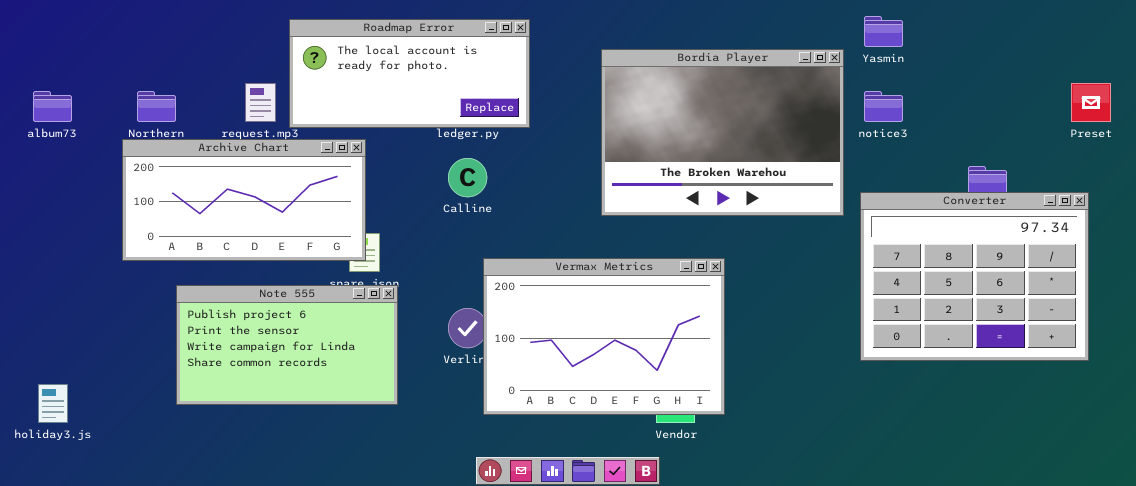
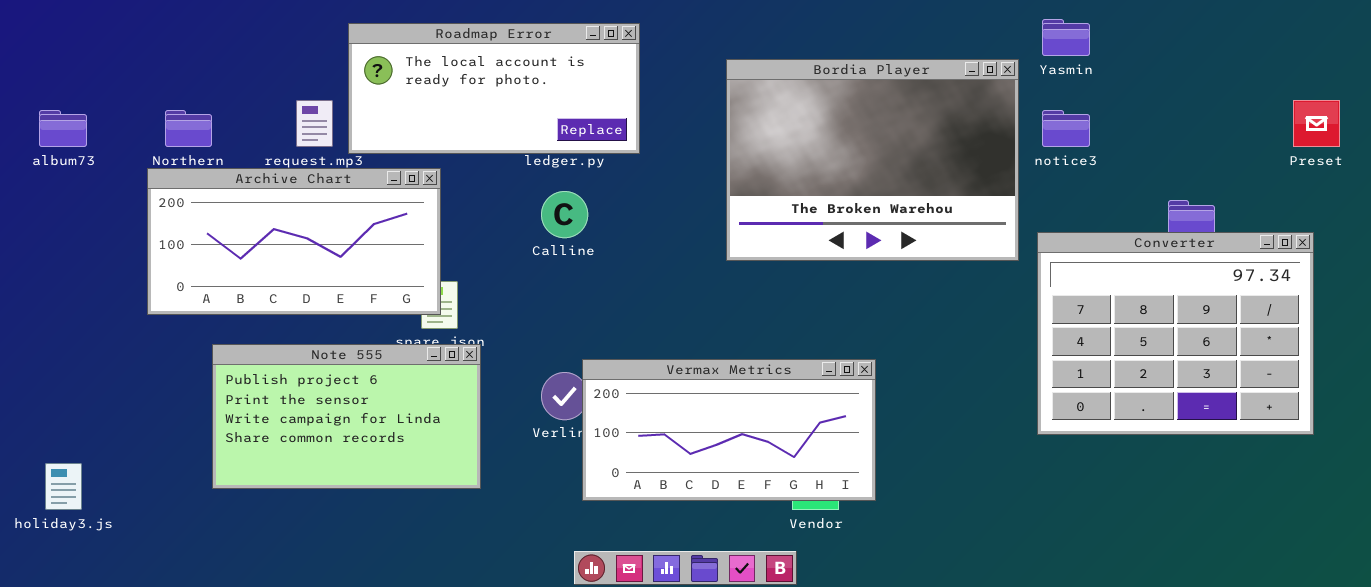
Vermax Metrics: [483,258,725,415] -> [582,359,876,501], resized

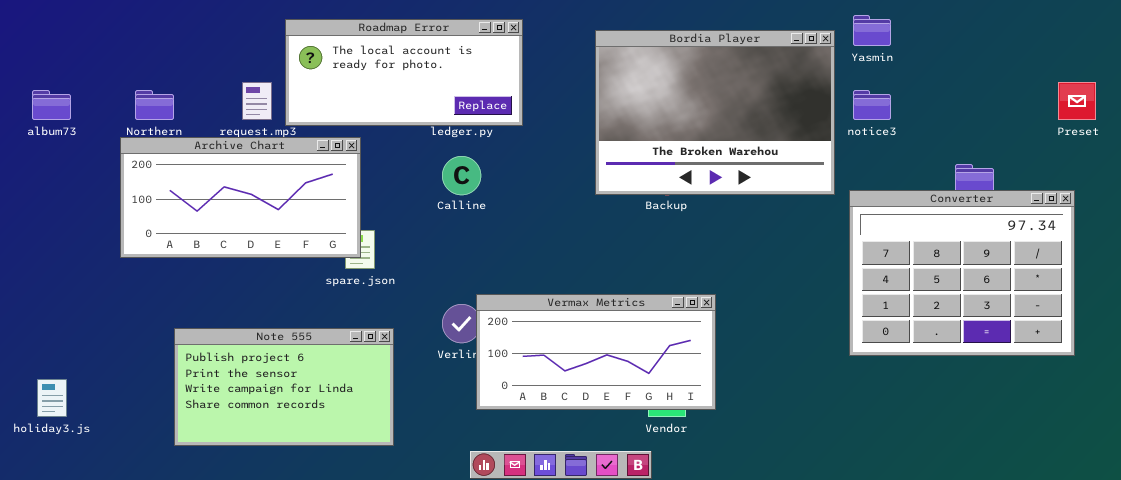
Bordia Player: [726,59,1019,261] -> [595,30,835,195], moved
Note 555: [212,344,481,489] -> [174,328,394,446], moved

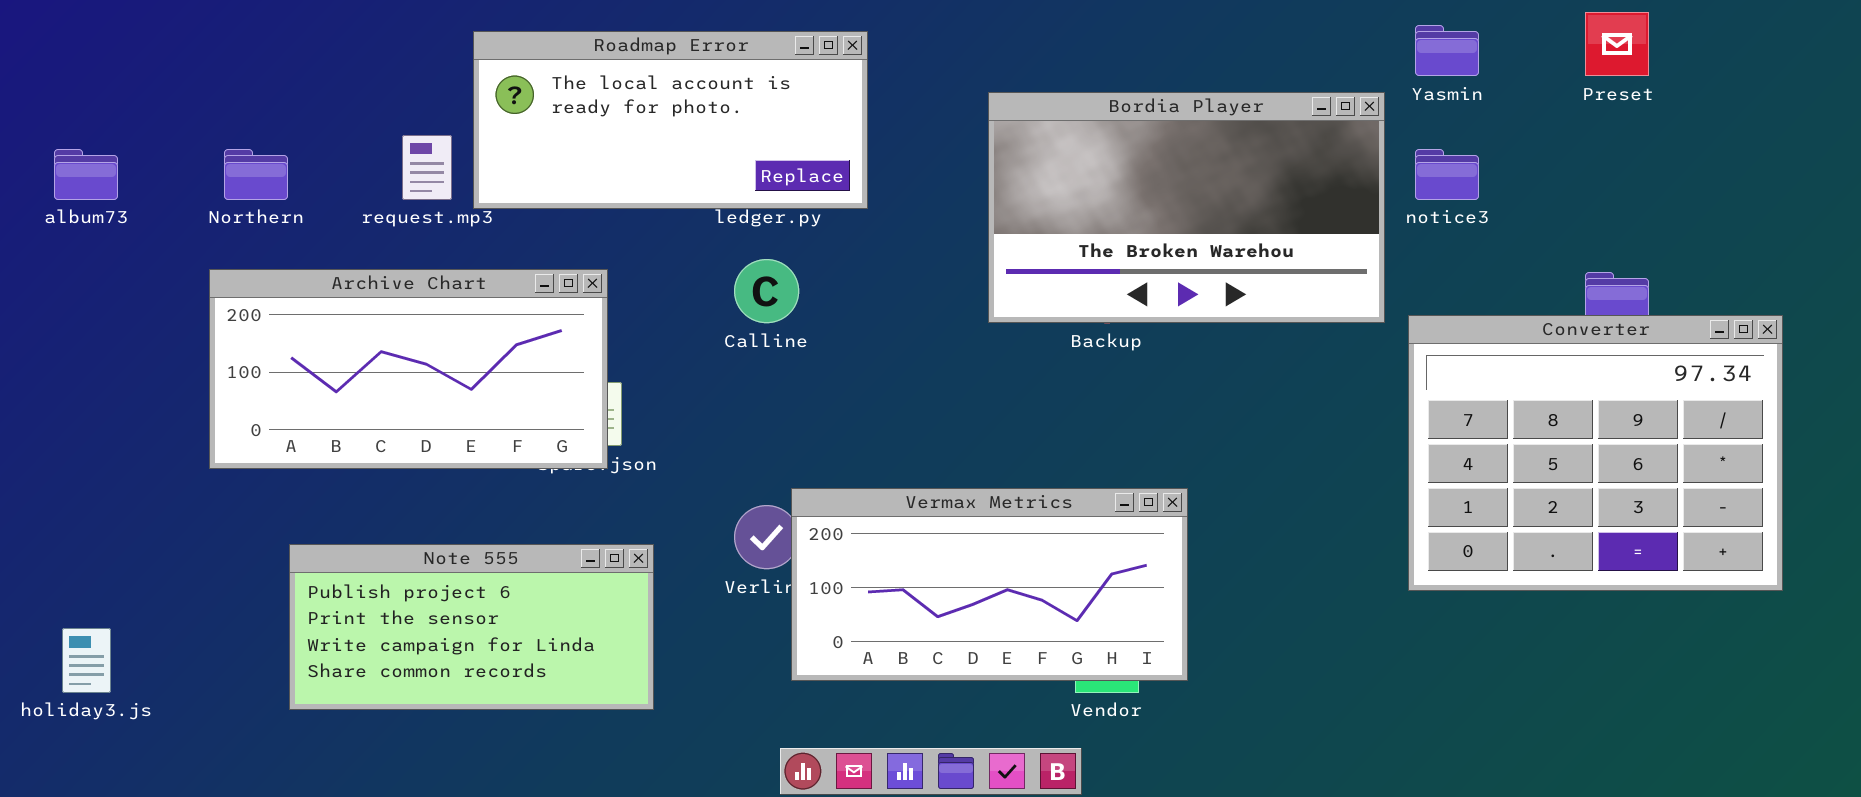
Bordia Player: [595,30,835,195] -> [988,92,1385,323], resized
Preset: [1058,82,1096,120] -> [1585,12,1649,76], moved
Archive Chart: [120,137,361,258] -> [209,269,608,469], moved
Note 555: [174,328,394,446] -> [289,544,654,710], resized

